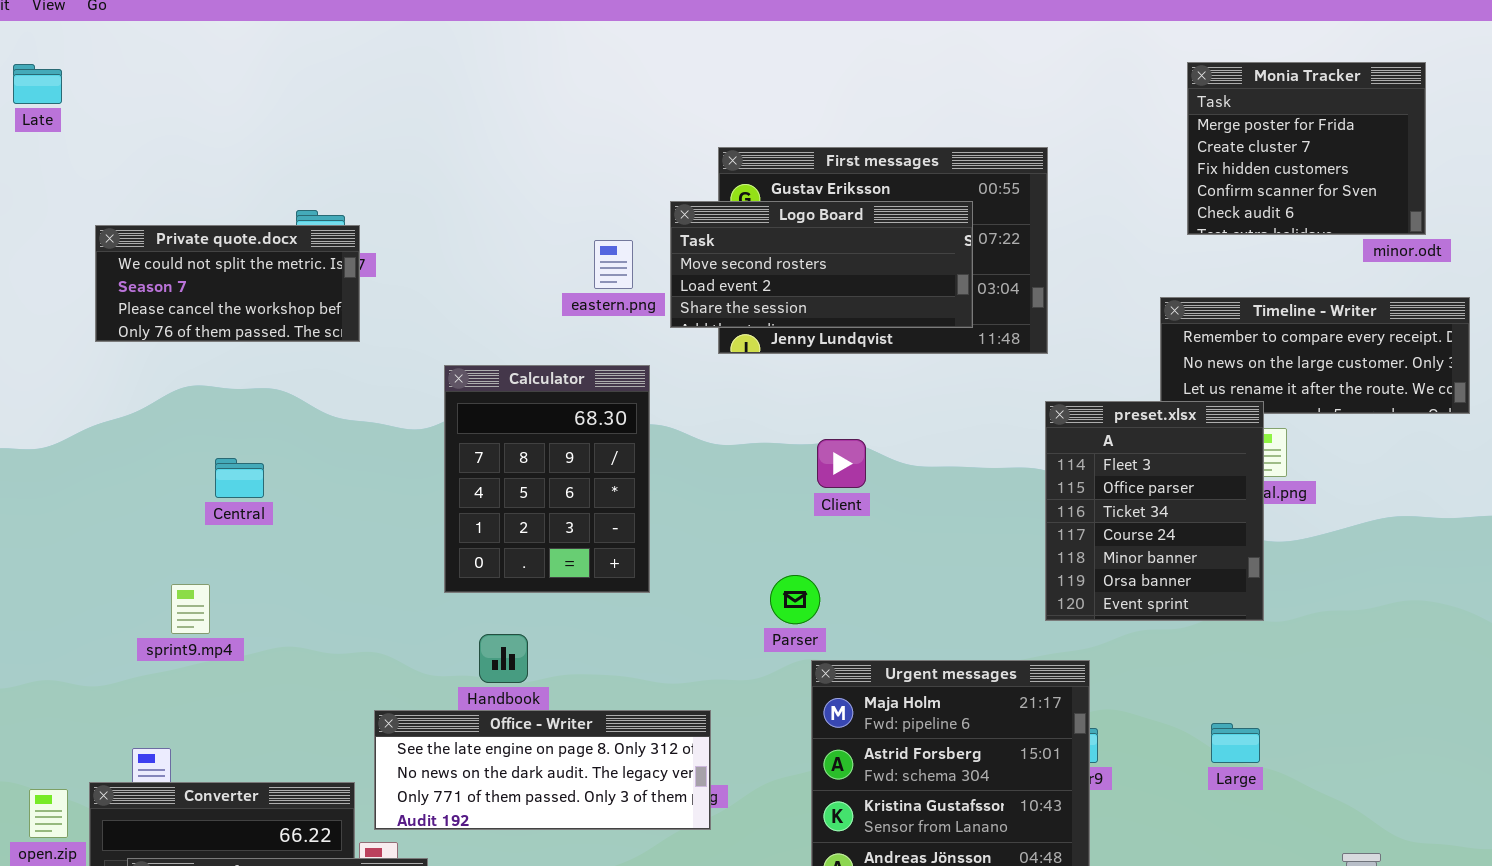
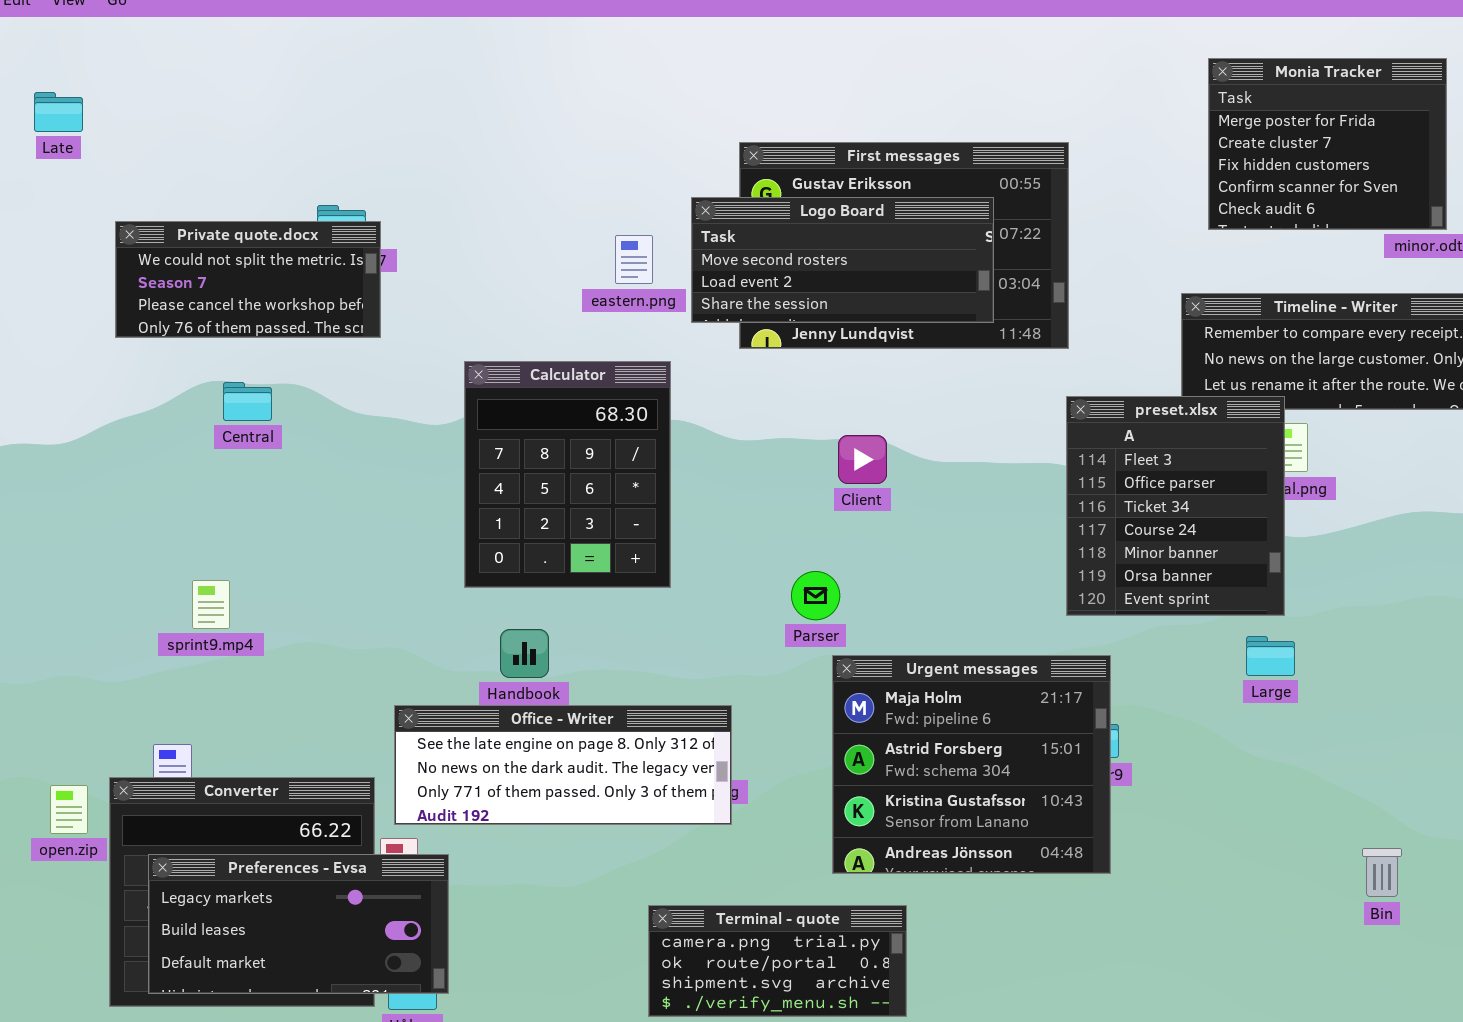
Late: [13,64,62,104] -> [34,92,83,132], moved
Central: [215,458,264,498] -> [223,382,272,421], moved
Large: [1211,723,1260,763] -> [1246,636,1295,676], moved

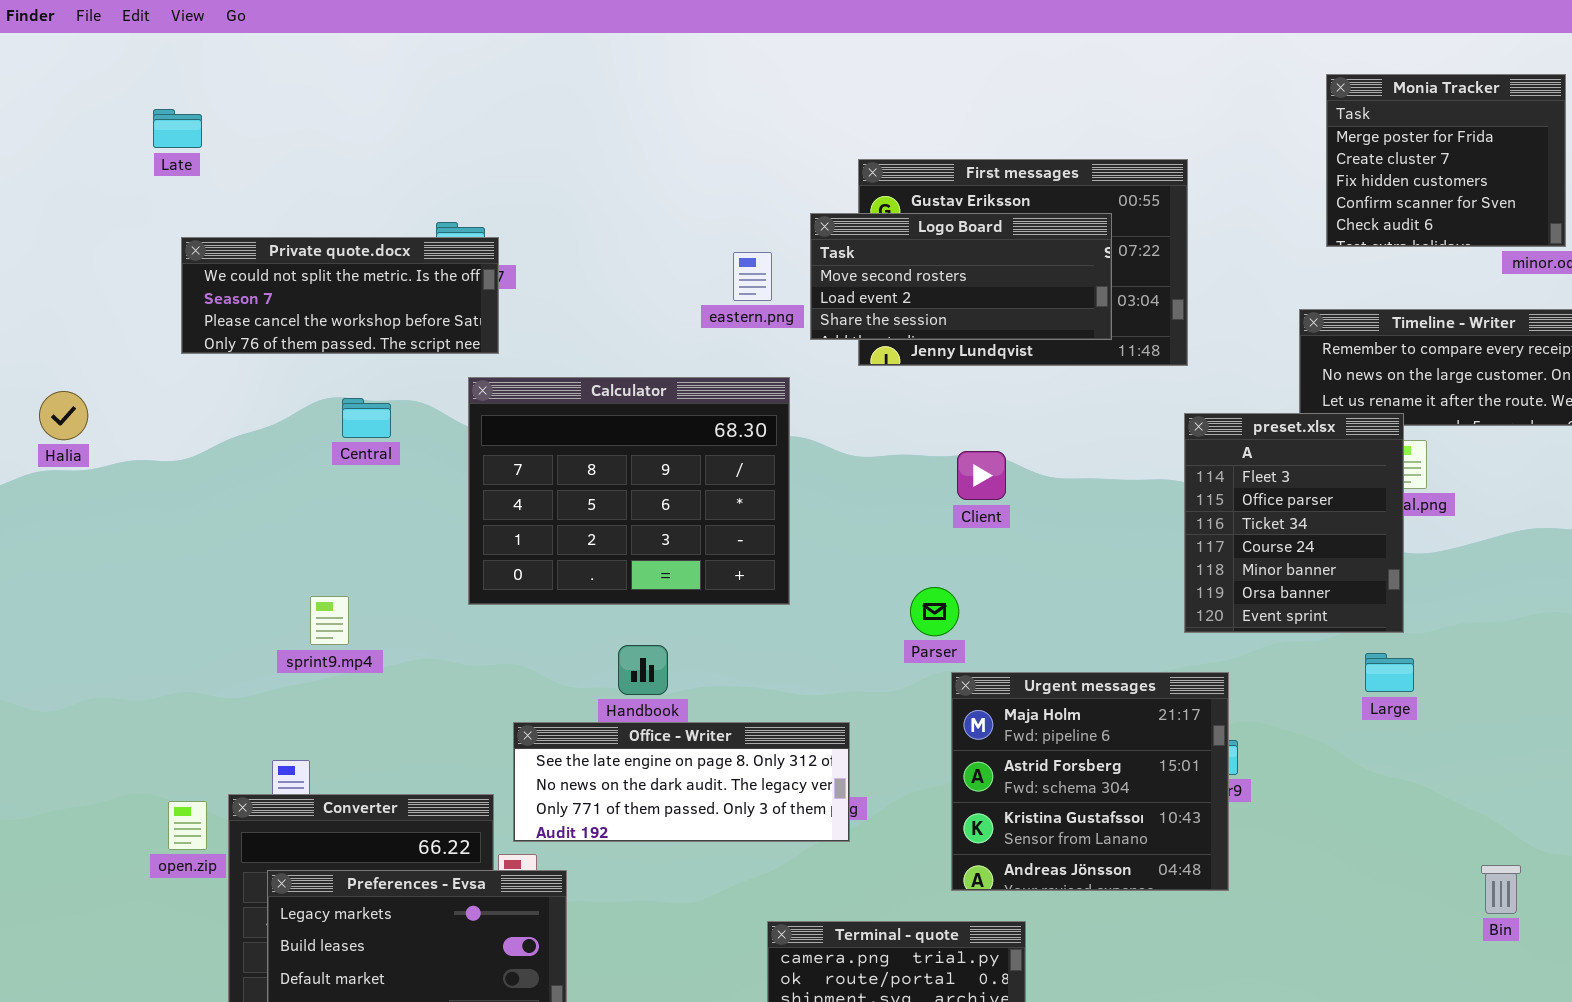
Private quote.docx: [115,221,381,338] -> [181,237,499,354], resized
Calculator: [464,361,671,588] -> [468,377,790,605], resized

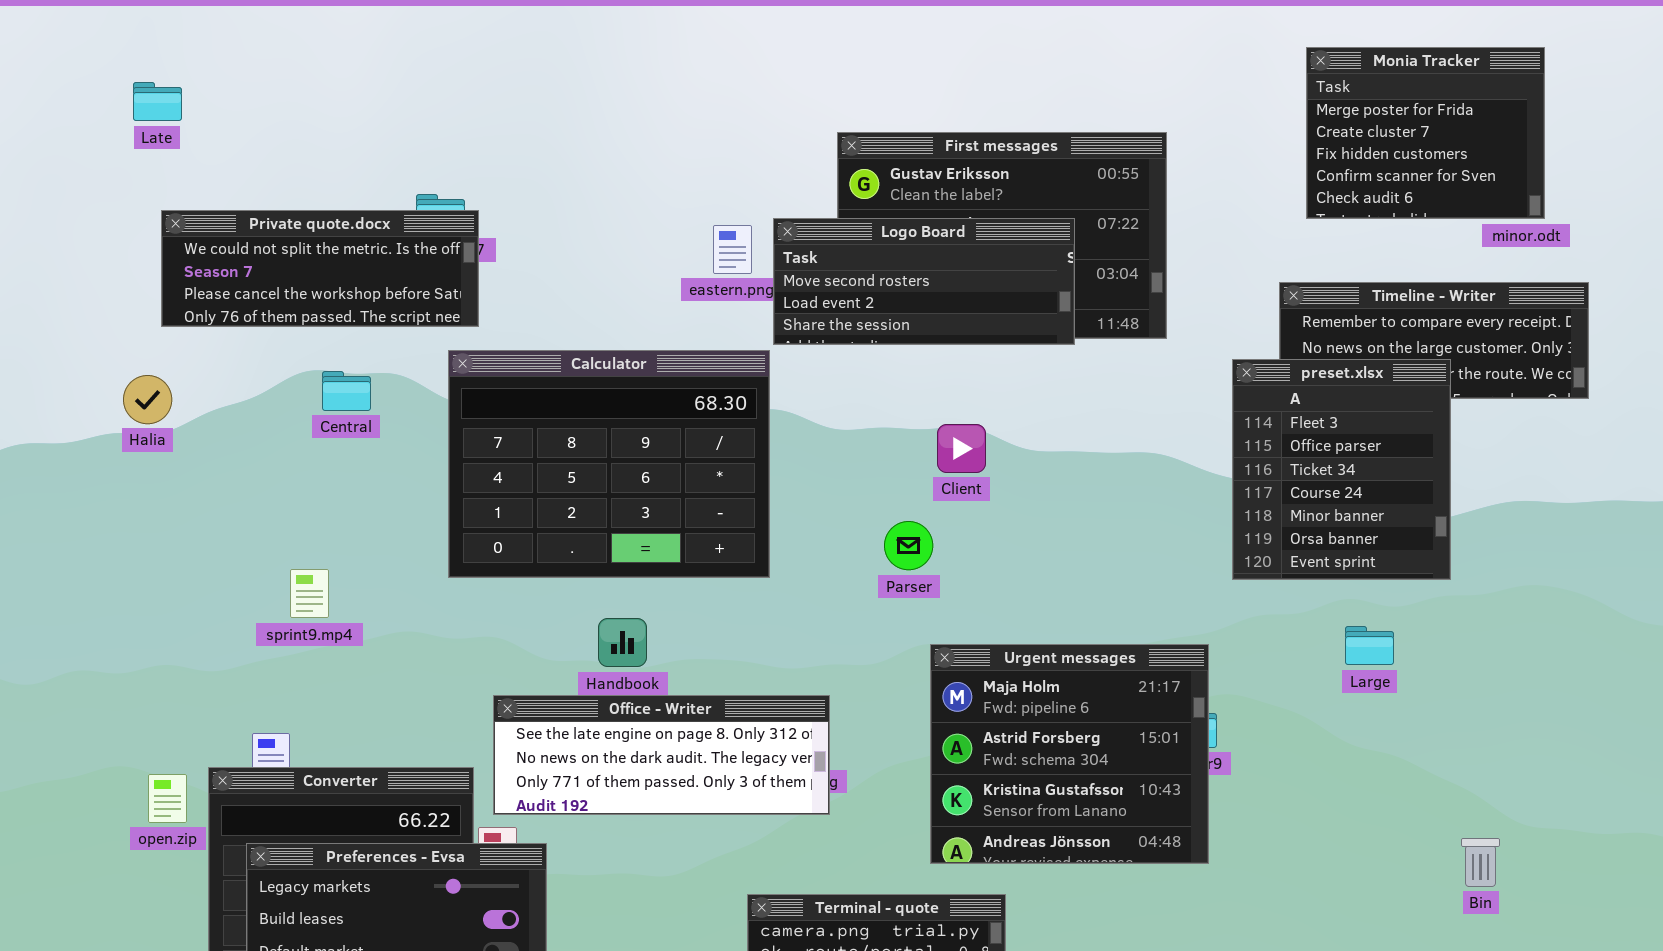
Logo Board: [810,213,1112,340] -> [773,218,1075,345], moved
Halia: [39,391,88,440] -> [123,375,172,424], moved
preset.xlsx: [1184,413,1404,633] -> [1232,359,1451,580], moved
Parser: [910,587,959,636] -> [884,521,933,570], moved

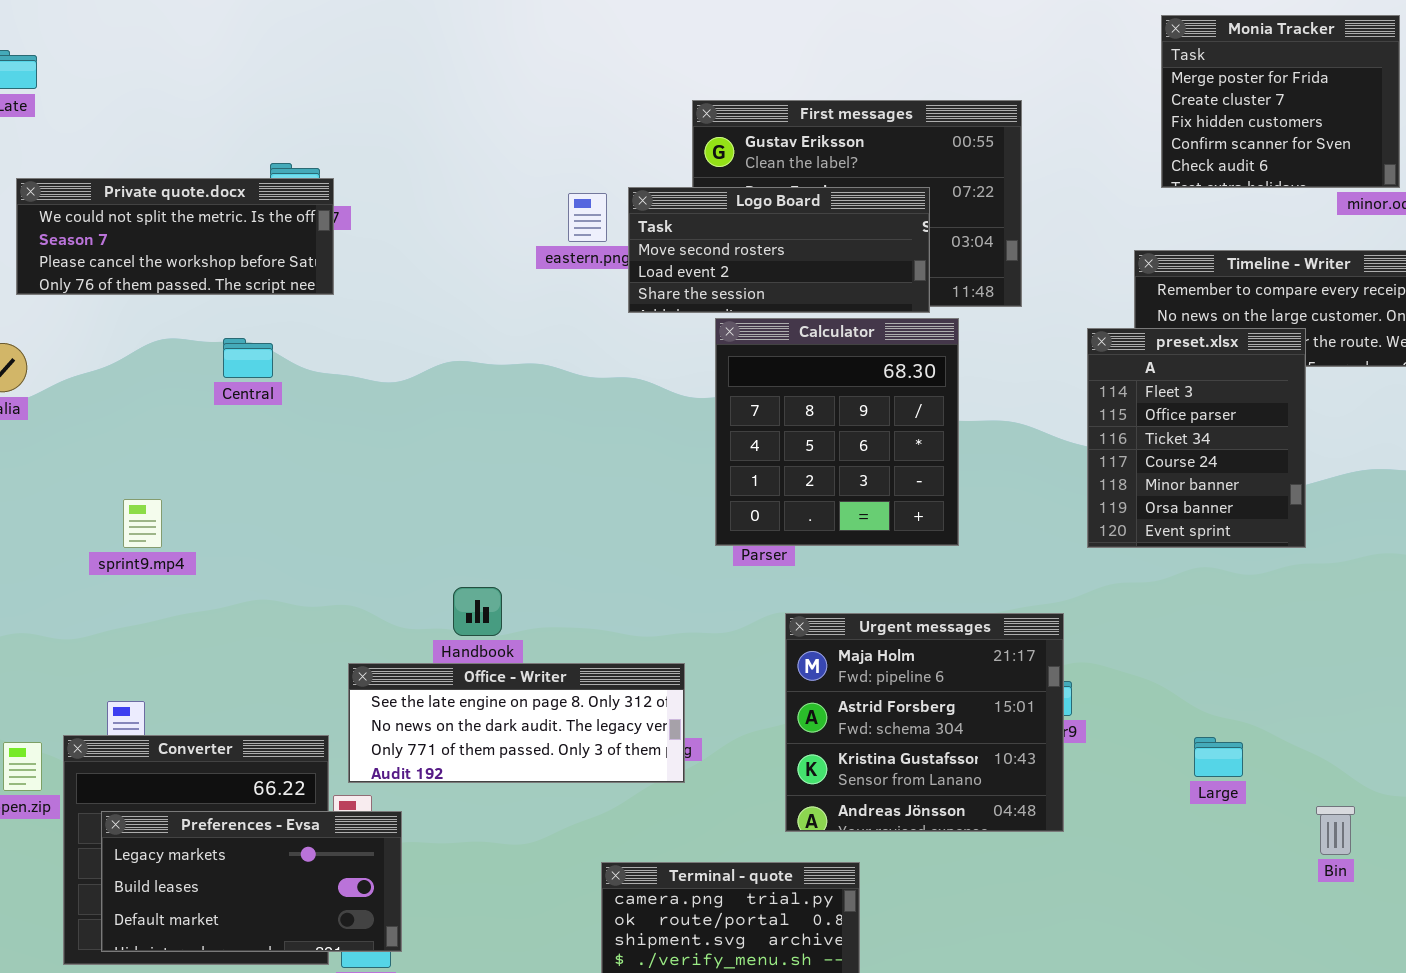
Calculator: [448,350,770,578] -> [715,318,959,546], moved, resized
Central: [322,371,371,411] -> [223,338,273,378], moved
sprint9.mp4: [290,569,329,618] -> [123,499,162,548], moved
Large: [1345,626,1394,665] -> [1194,737,1243,777], moved

